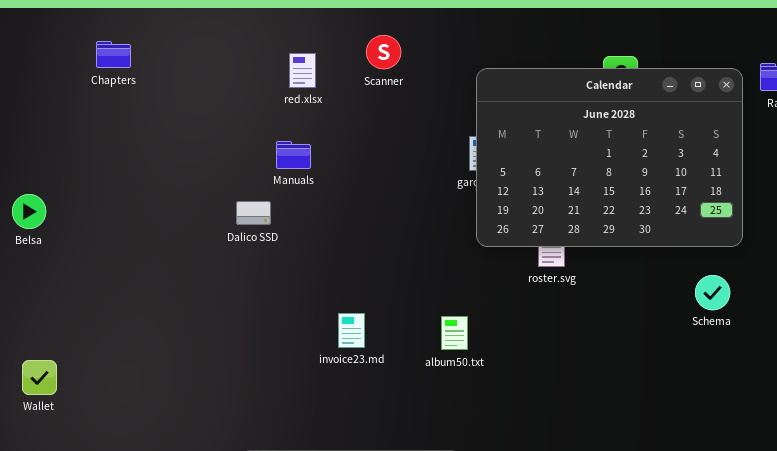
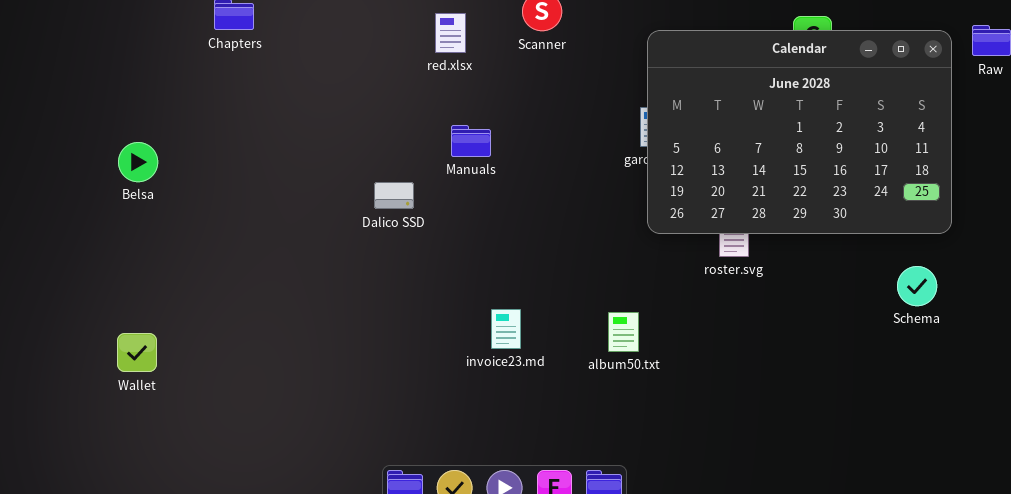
Manuals: [276,141,311,169] -> [451,125,491,157], moved
Belsa: [12,194,46,229] -> [118,142,158,182], moved
Wallet: [22,360,57,395] -> [117,333,157,372], moved

